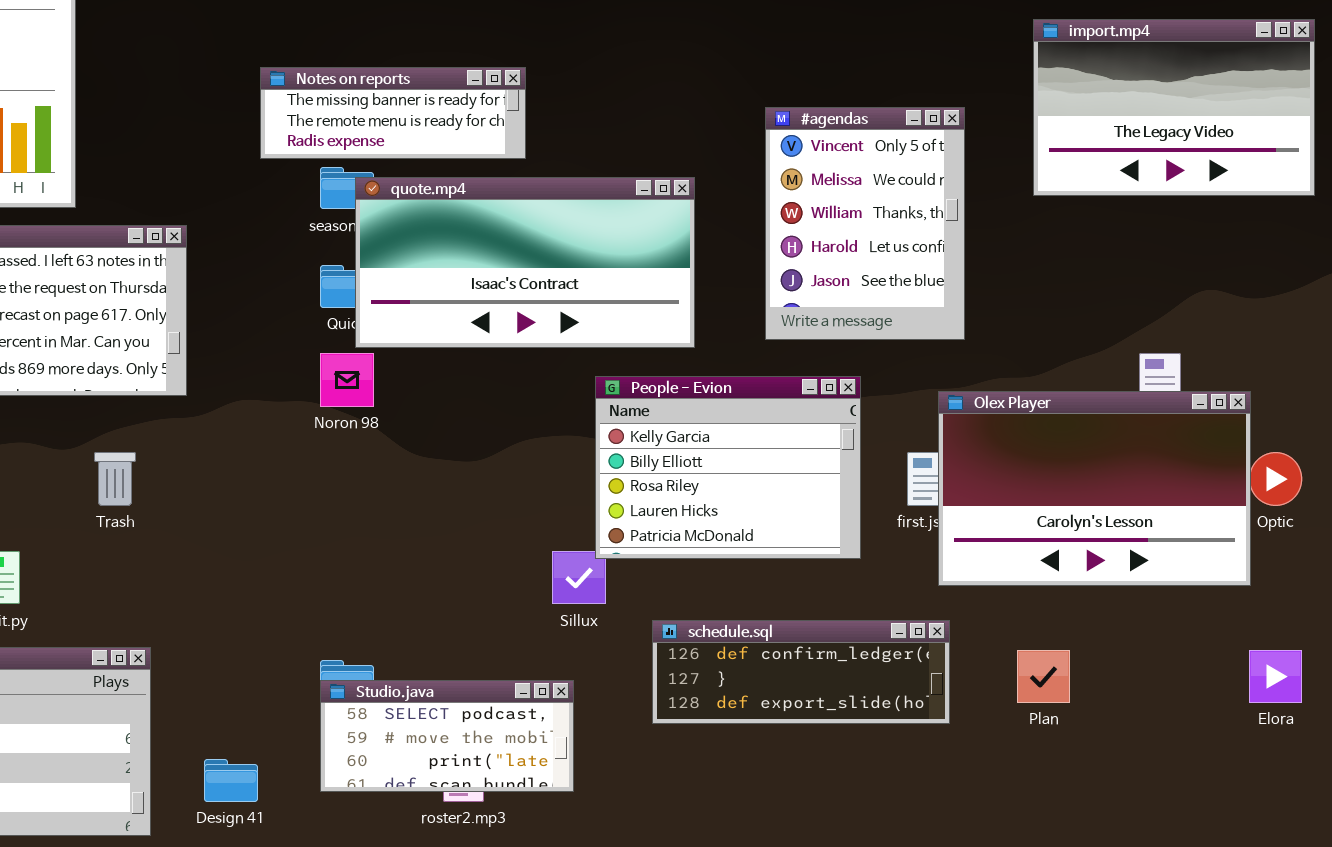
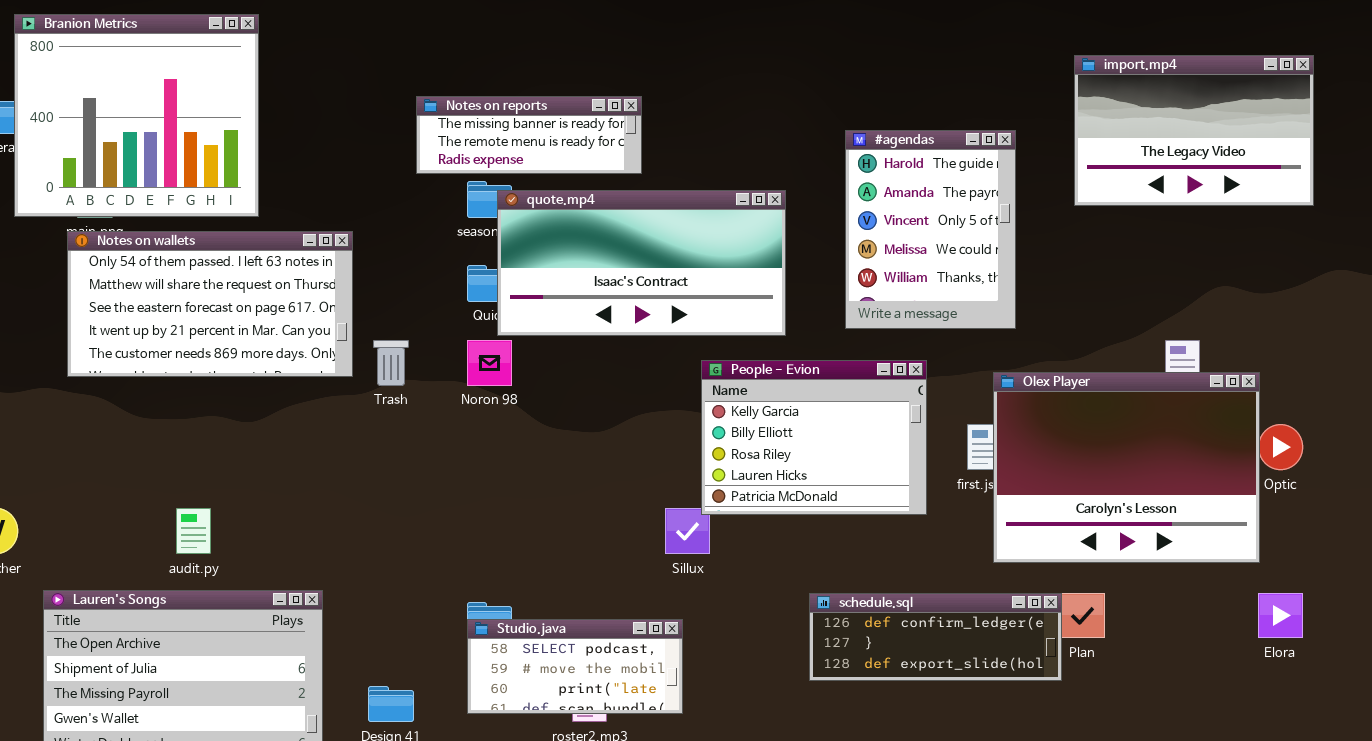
#agendas: [765,107,965,340] -> [845,130,1016,329], scrolled up 2 rows
Olex Player: [938,391,1251,586] -> [993,372,1260,563], resized
Trash: [94,452,136,506] -> [373,340,409,386], moved
schedule.sql: [652,620,950,724] -> [809,593,1062,681], moved

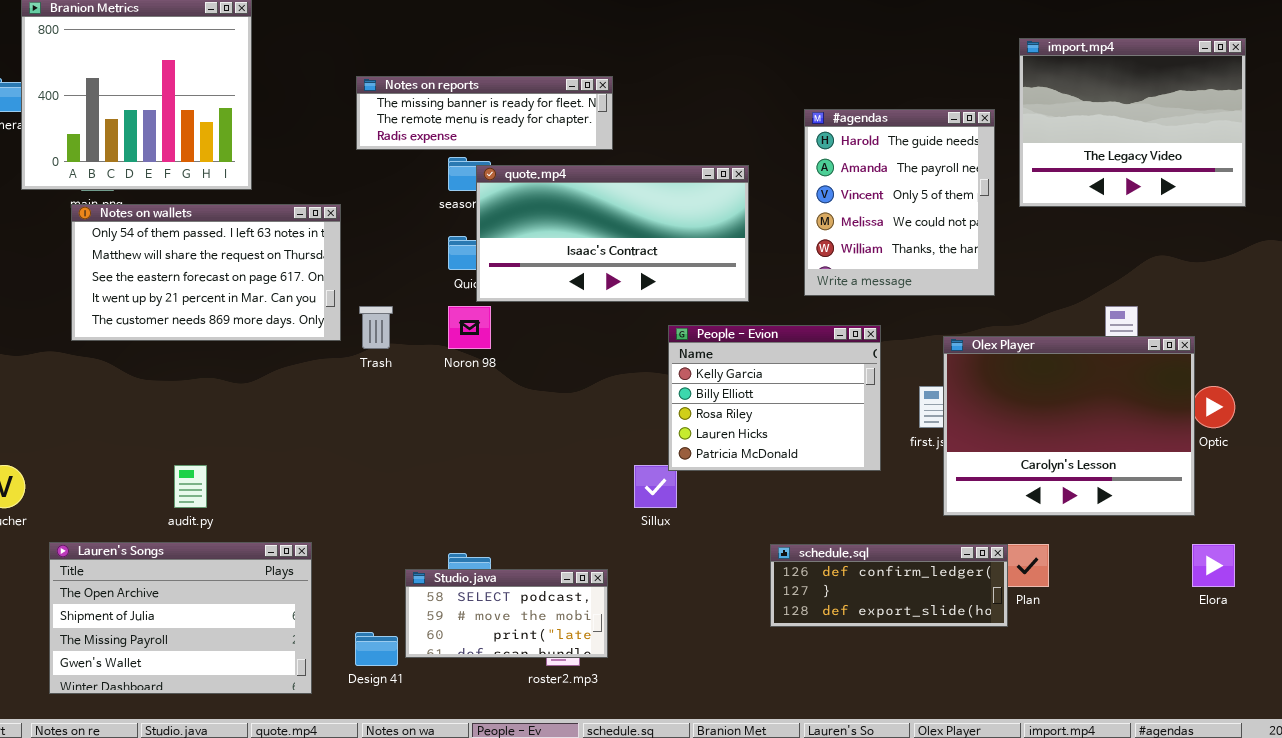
import.mp4: [1074,55,1314,206] -> [1019,38,1246,207], resized
Notes on reports: [416,96,642,174] -> [356,76,613,150], resized
#agendas: [845,130,1016,329] -> [804,109,995,296], resized
Studio.java: [467,619,683,714] -> [405,569,608,658], moved

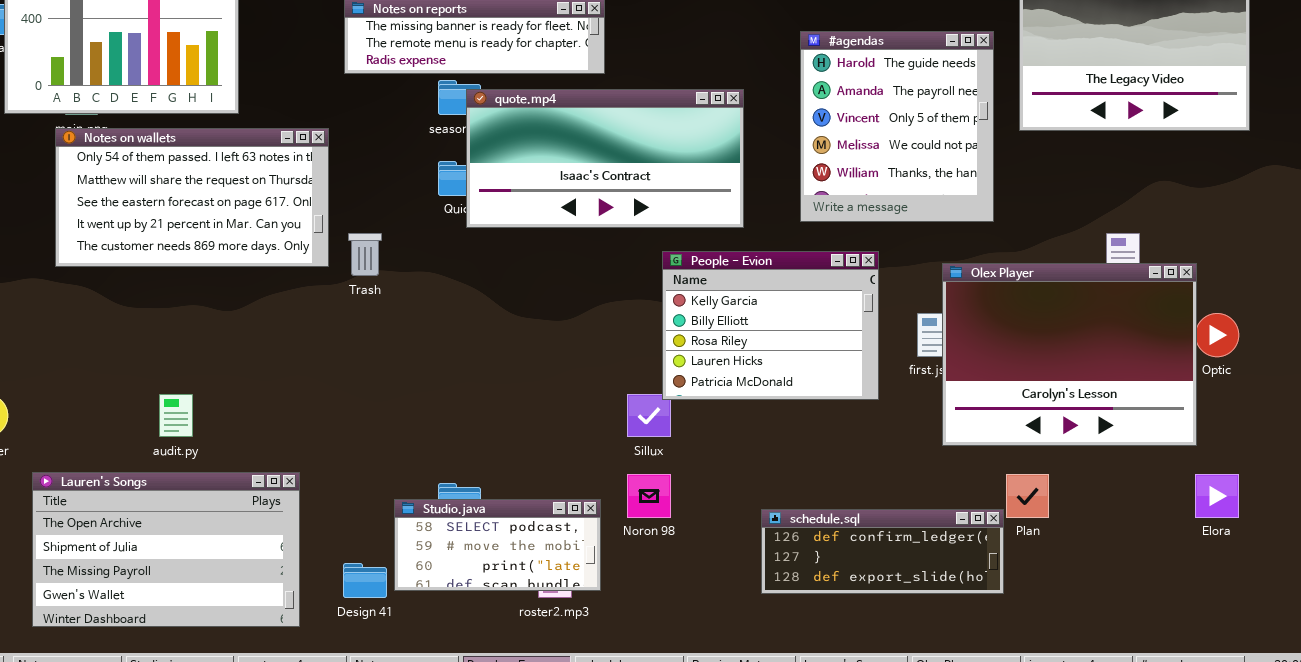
Noron 98: [448,306,491,349] -> [627,474,671,518], moved
schedule.sql: [770,544,1008,627] -> [761,509,1004,594], moved

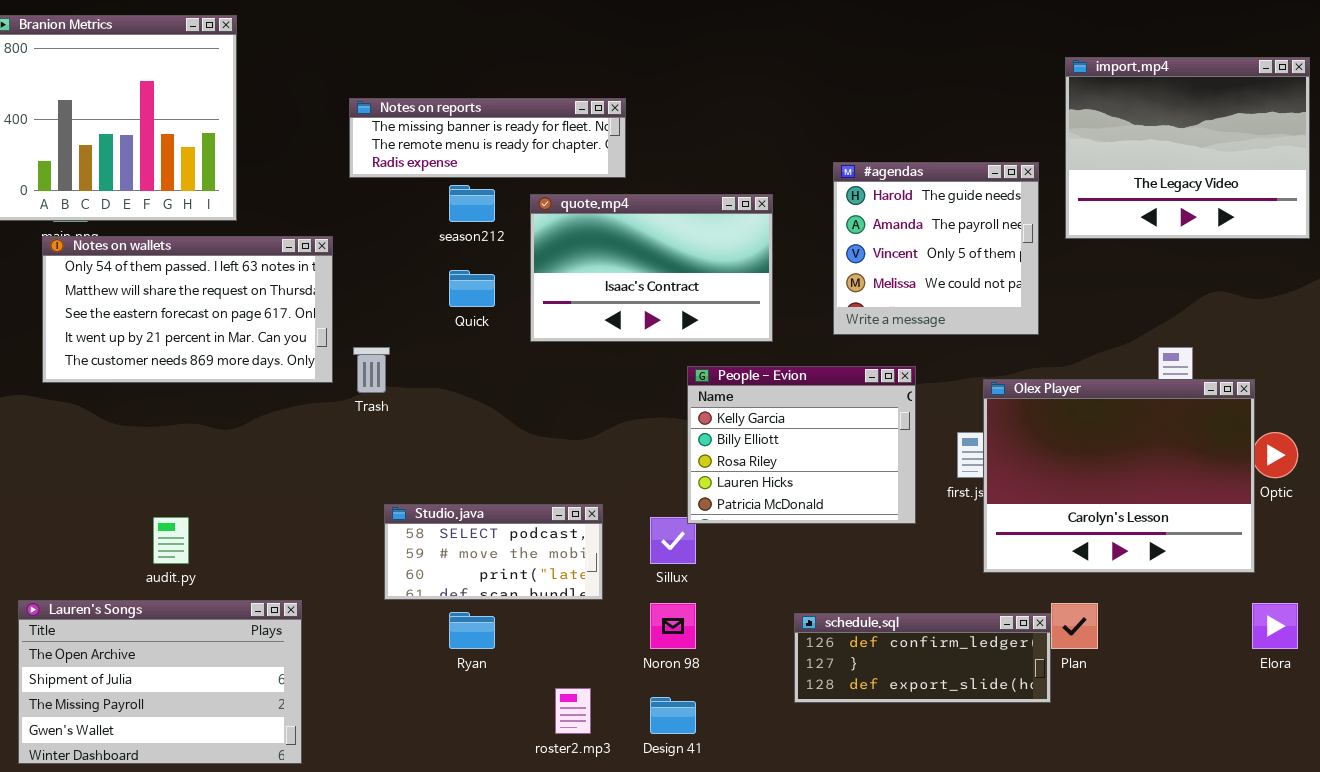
#agendas: [800,31,994,222] -> [833,162,1039,335], resized
quote.mp4: [466,89,744,228] -> [530,194,773,342], resized
Studio.java: [394,499,601,591] -> [384,504,603,600], moved
schedule.sql: [761,509,1004,594] -> [794,613,1051,703], moved
Design 41: [343,563,387,598] -> [650,697,696,734], moved

